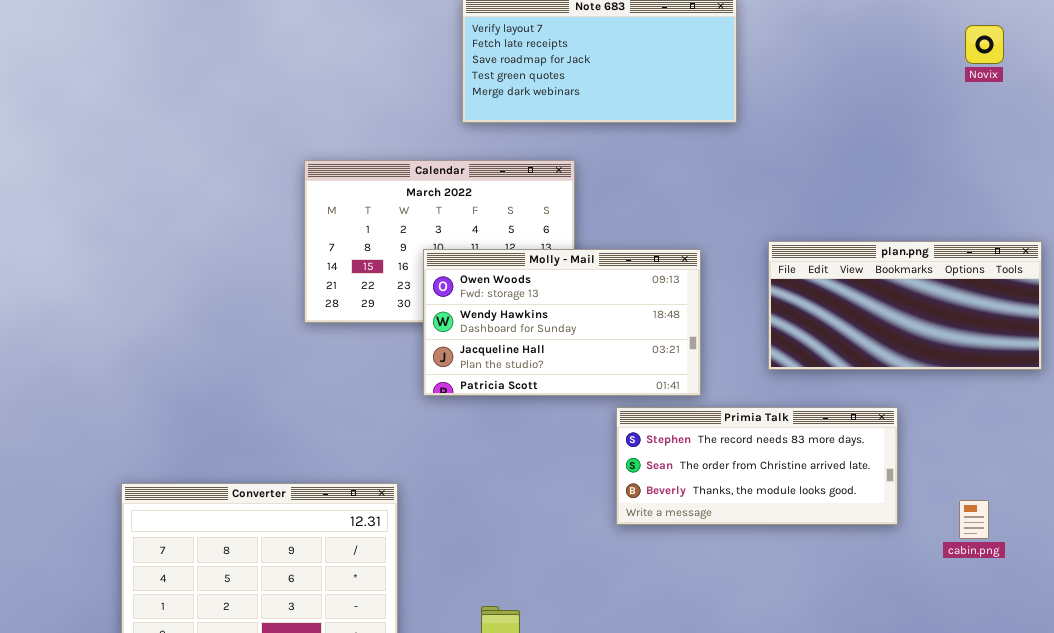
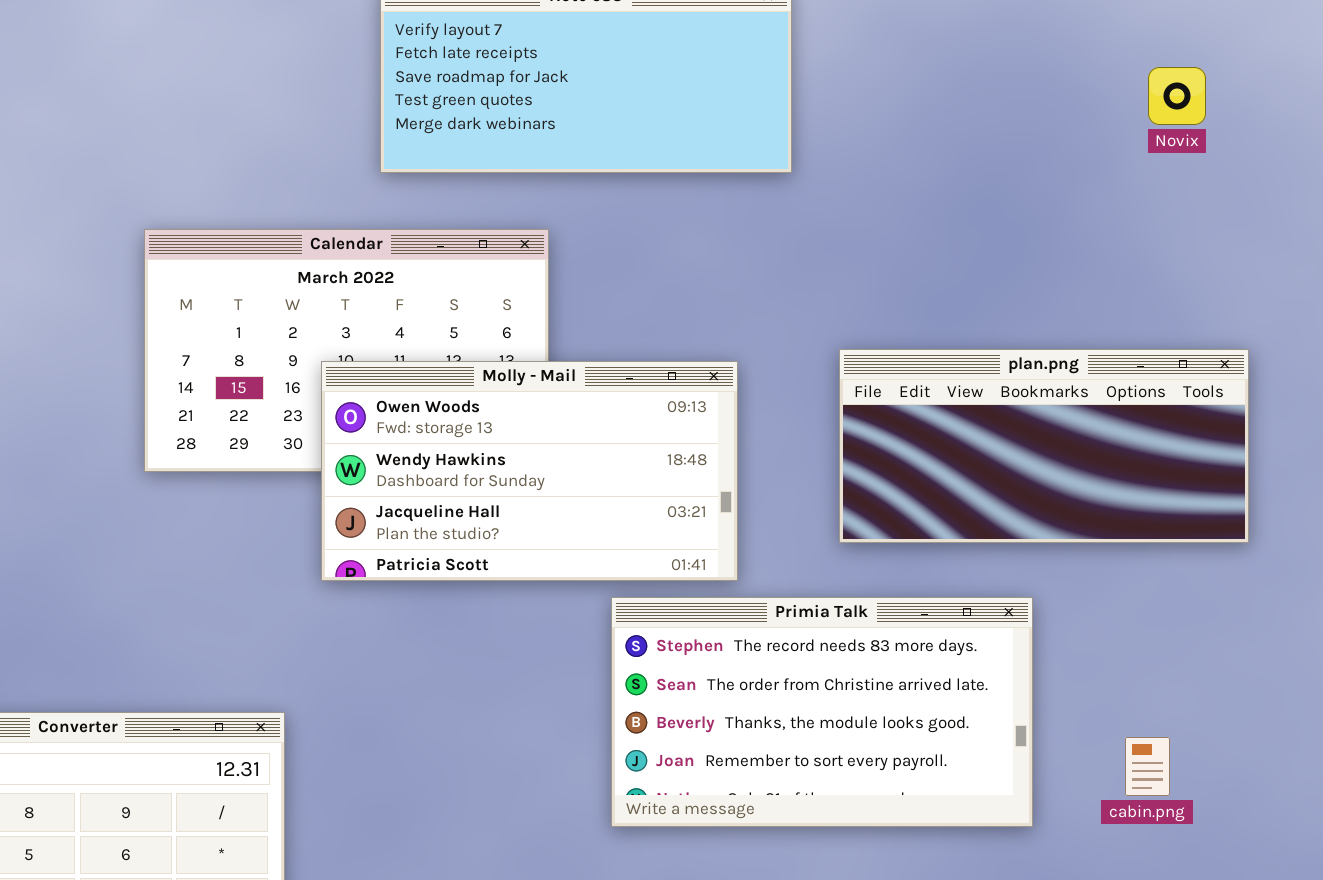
Novix: [965,25,1004,64] -> [1148,67,1206,125], moved
Primia Talk: [616,407,898,525] -> [611,597,1033,827], resized

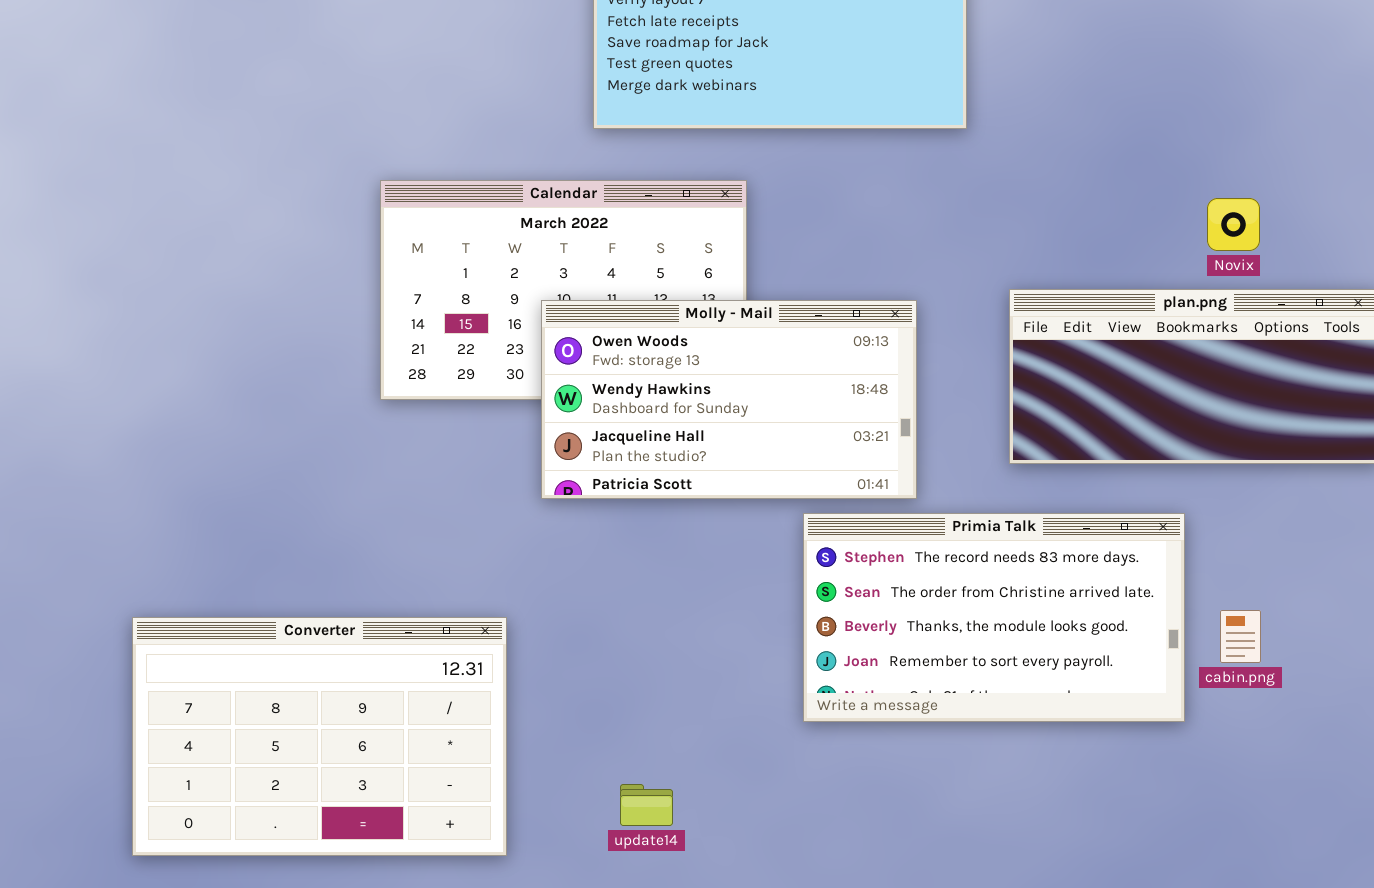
Novix: [1148,67,1206,125] -> [1207,198,1260,251], moved
cabin.png: [1125,737,1170,796] -> [1220,610,1261,663], moved

